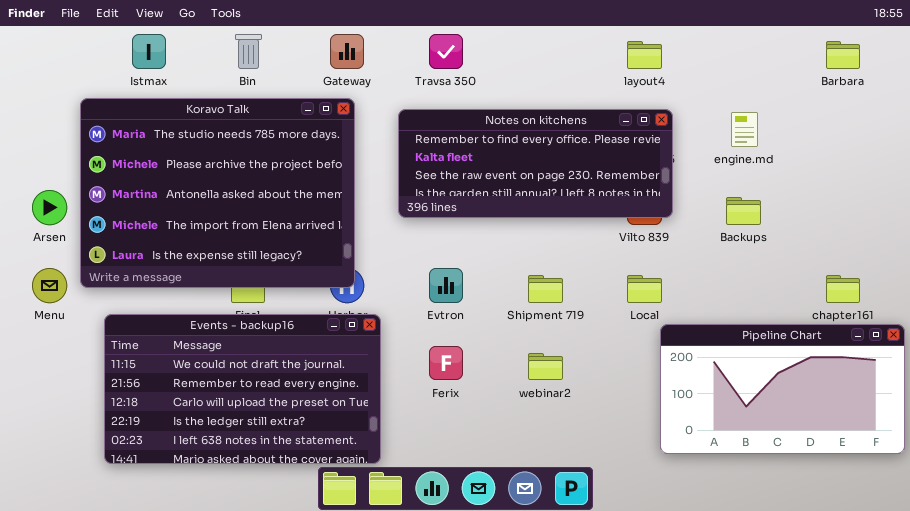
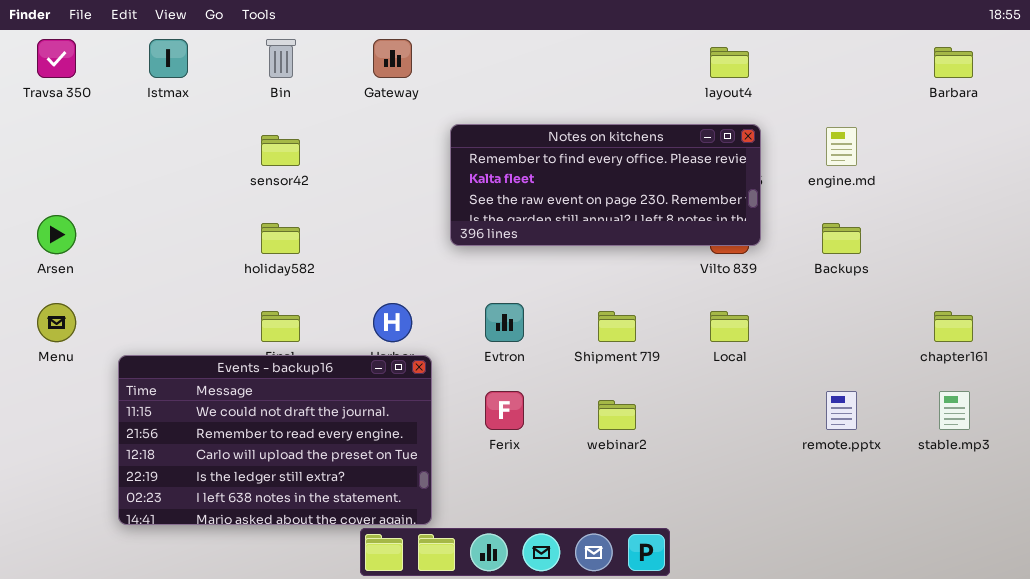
Travsa 350: [429,34,463,69] -> [37,39,76,78], moved
Koravo Talk: [80,98,355,288] -> none, closed
Pipeline Chart: [660,324,905,454] -> none, closed

